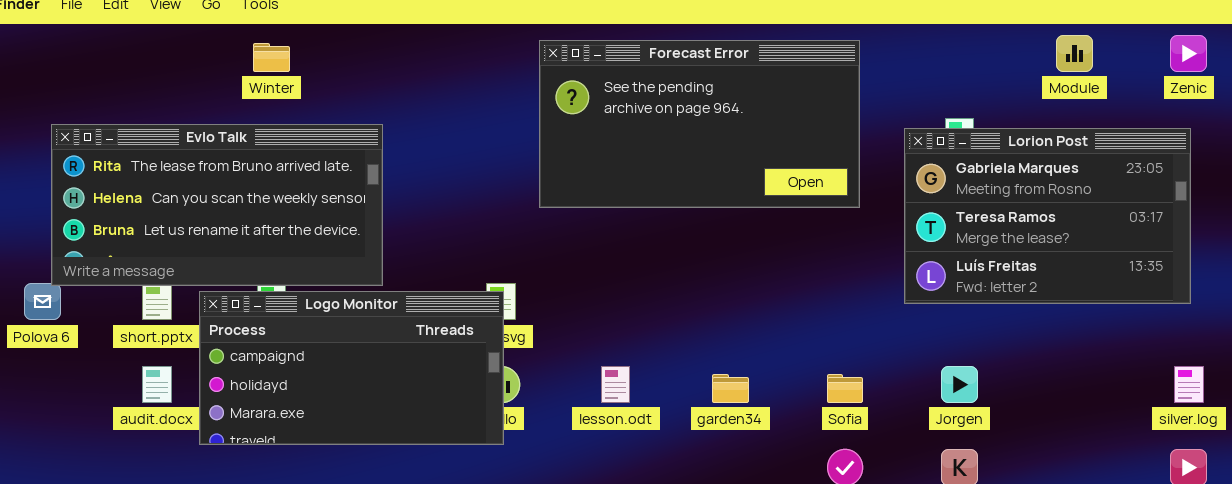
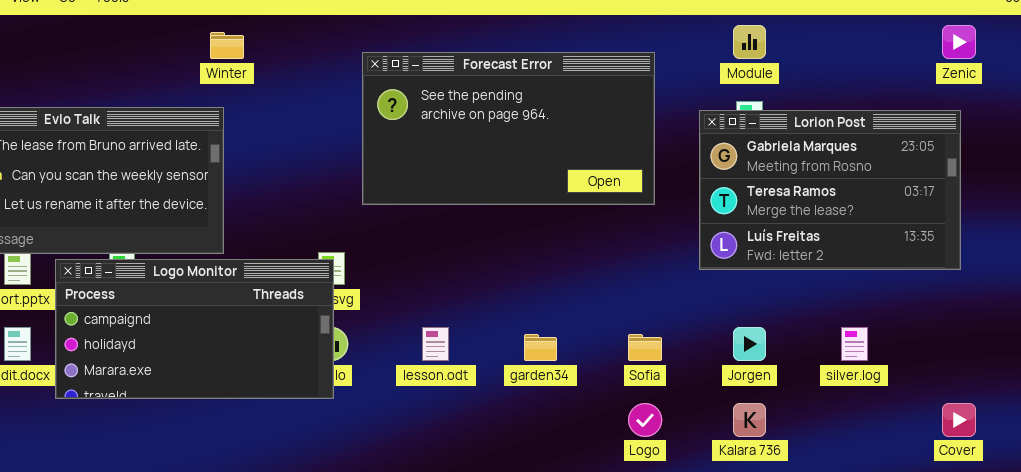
Module: [1056,35,1093,72] -> [733,25,766,59], moved
Forecast Error: [539,40,860,208] -> [362,52,655,205], moved
Winter: [253,43,290,72] -> [210,32,244,59], moved
silver.log: [1174,366,1204,403] -> [841,327,868,361], moved

